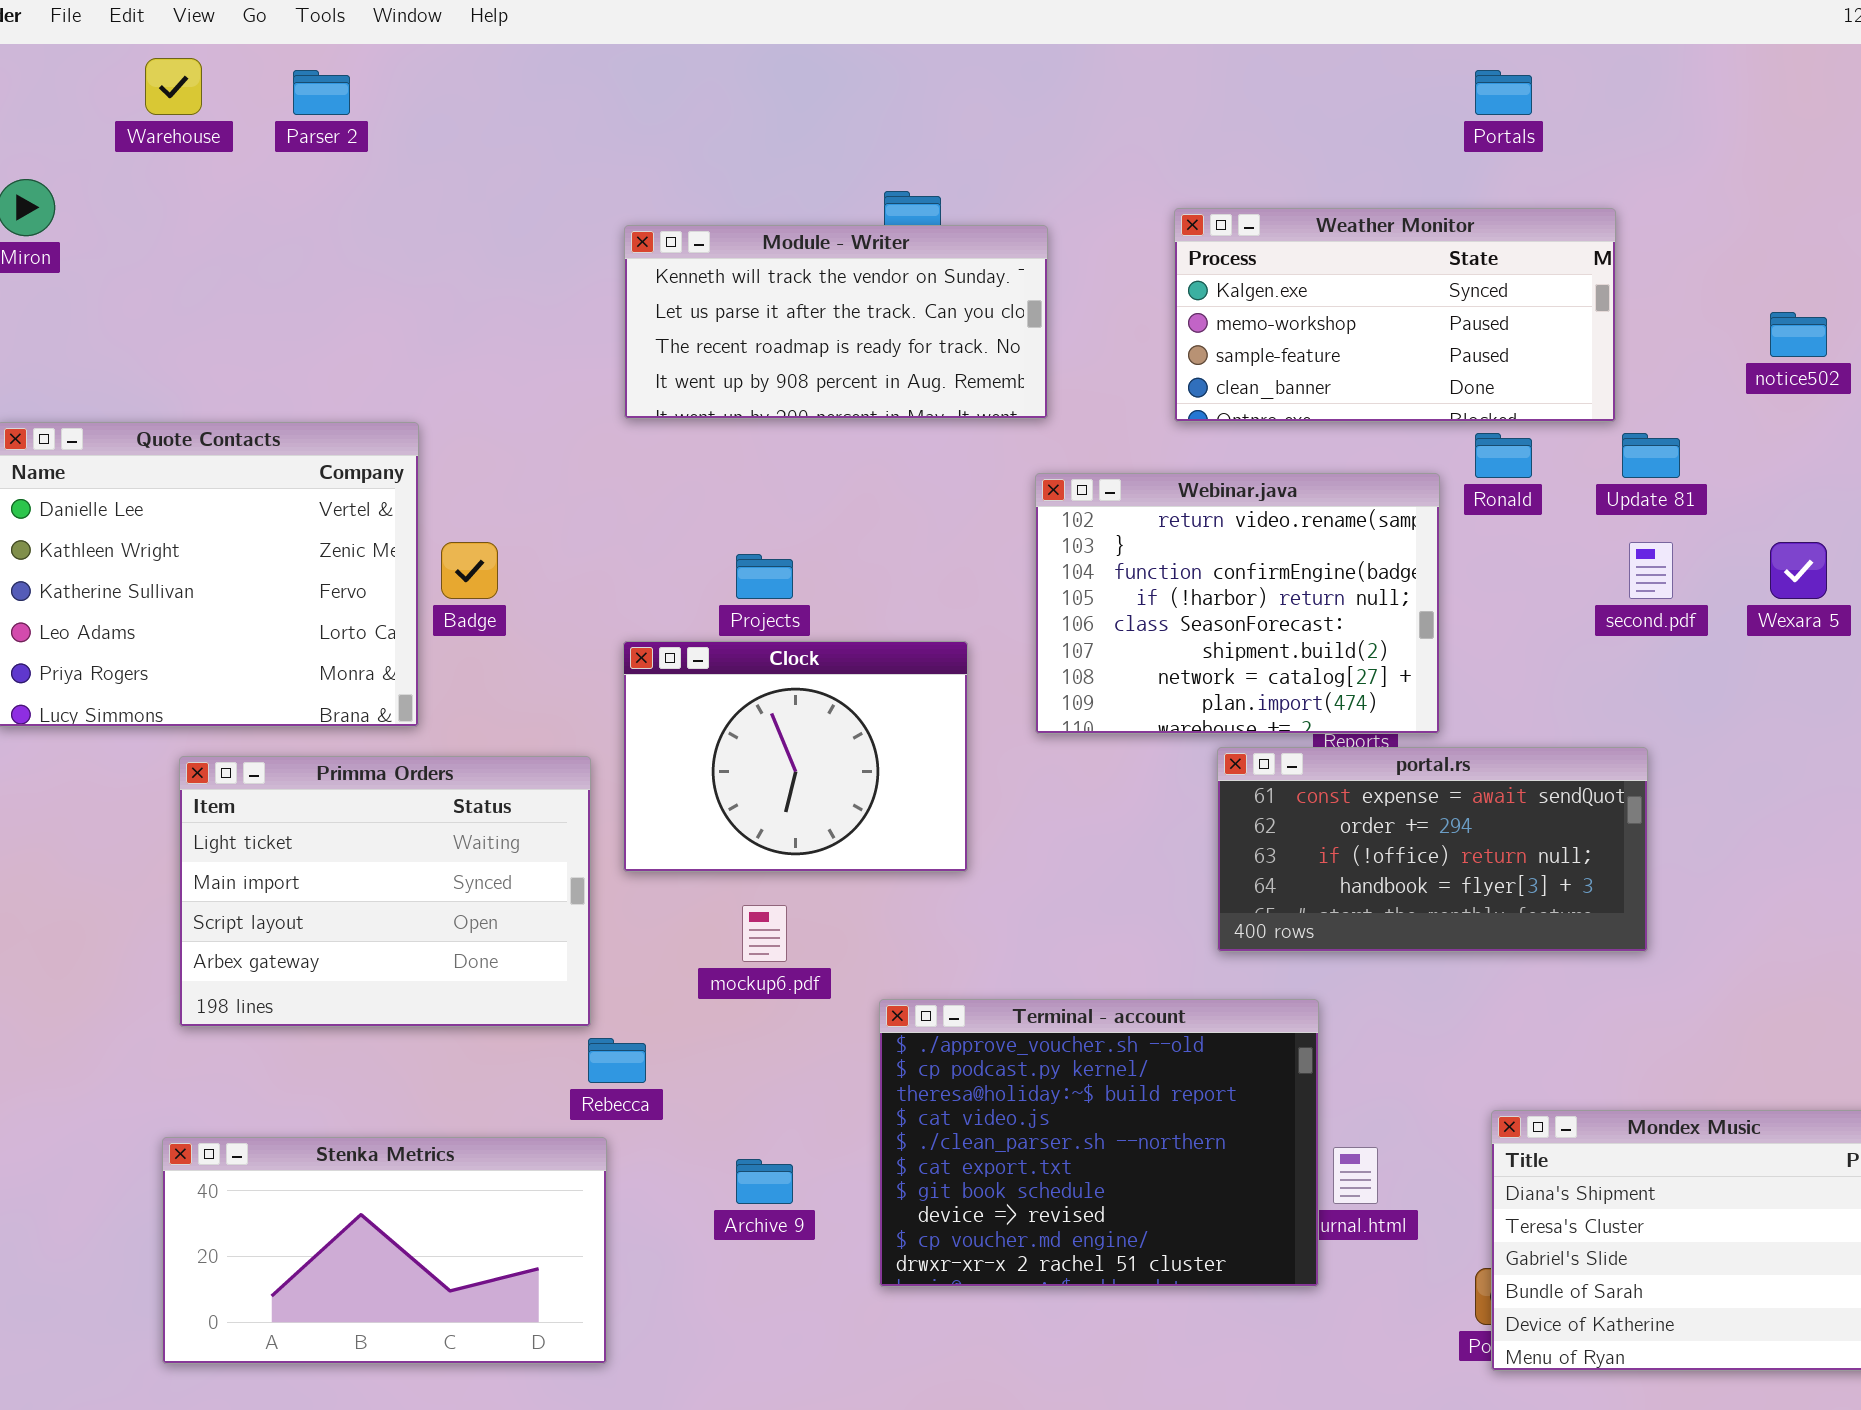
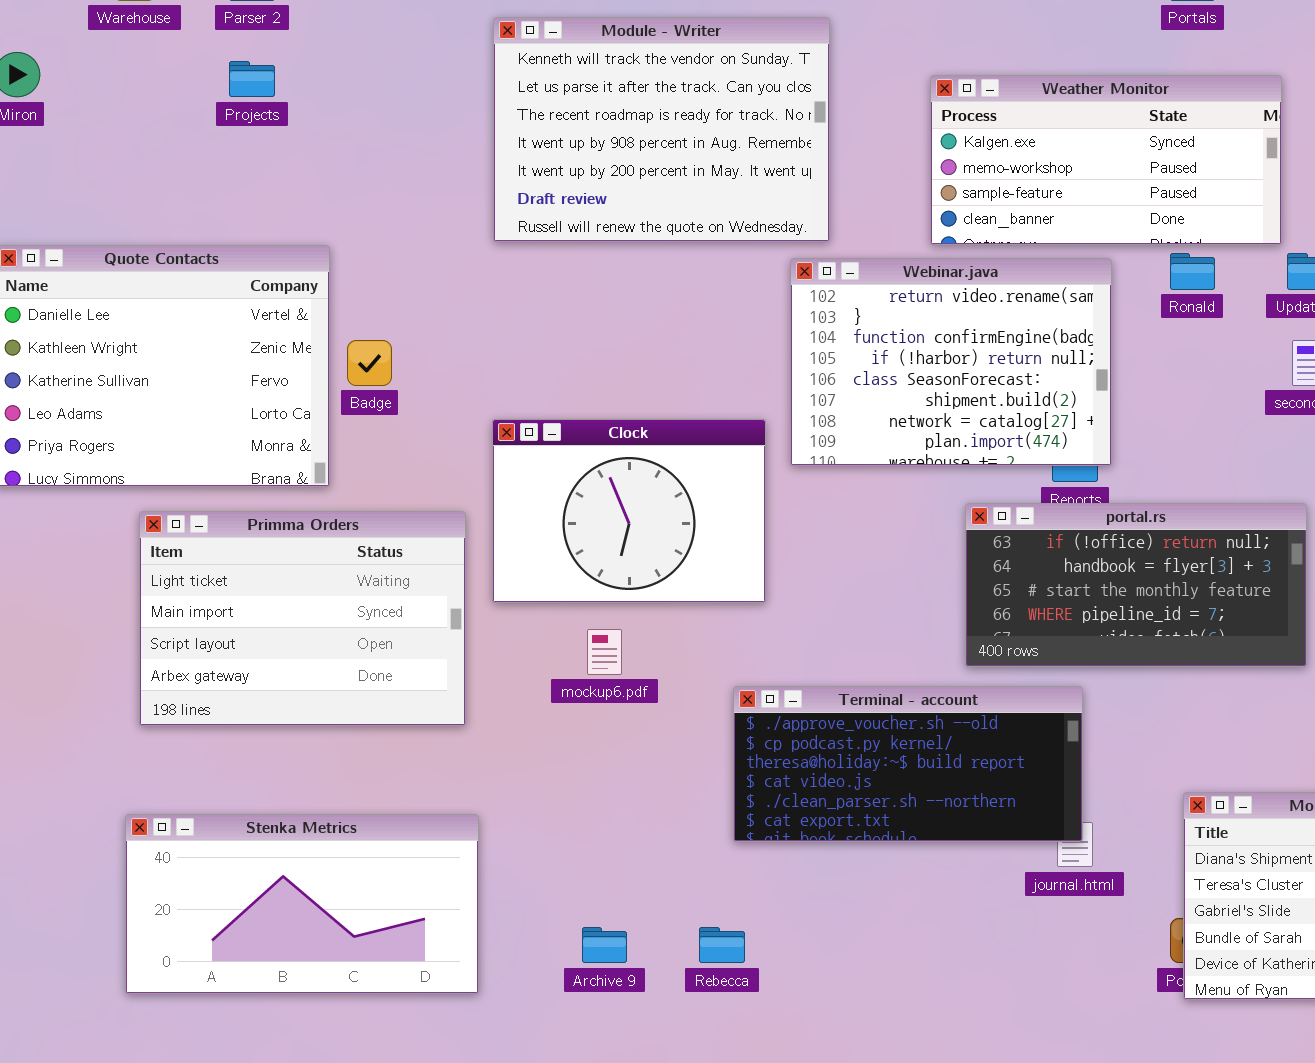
Module - Writer: [624,225,1048,419] -> [493,17,830,242], resized
Webinar.java: [1035,473,1440,734] -> [790,258,1112,466], moved
Projects: [736,554,793,599] -> [229,61,275,97], moved
portal.rs: [1217,747,1648,952] -> [965,503,1307,667], scrolled down 2 rows
Terminal - account: [879,999,1319,1287] -> [733,686,1083,842], moved, resized
Rebecca: [588,1038,646,1083] -> [699,927,745,963], moved
Archive 9: [736,1159,793,1204] -> [582,927,627,963], moved

